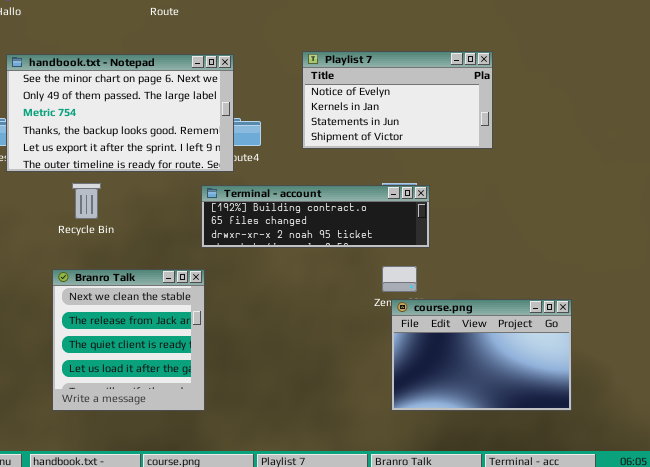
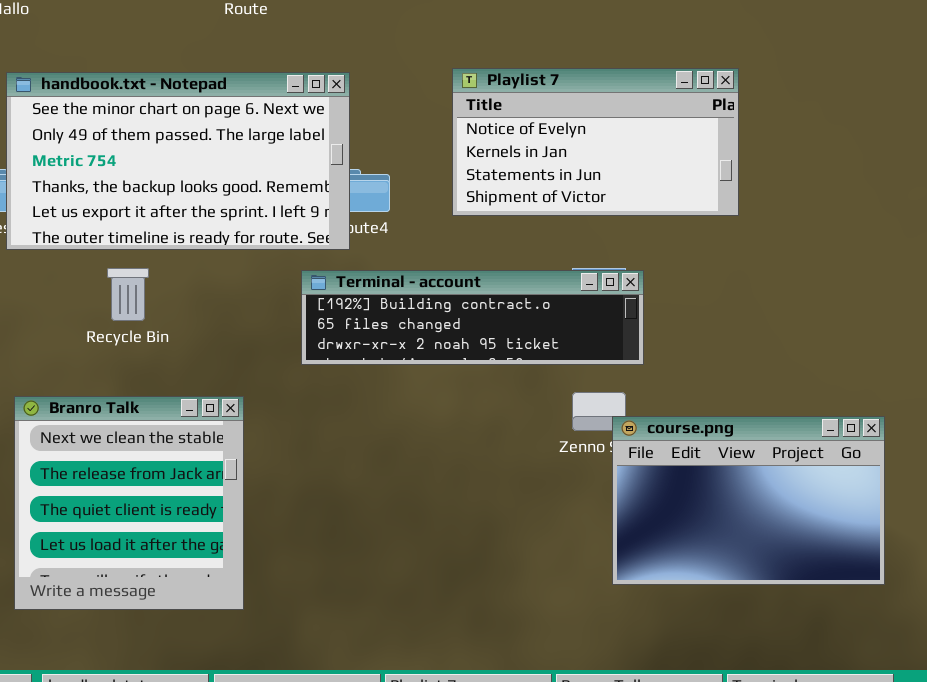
Branro Talk: [52,269,205,411] -> [14,396,244,610], moved
course.png: [391,299,572,411] -> [612,416,885,585], moved

